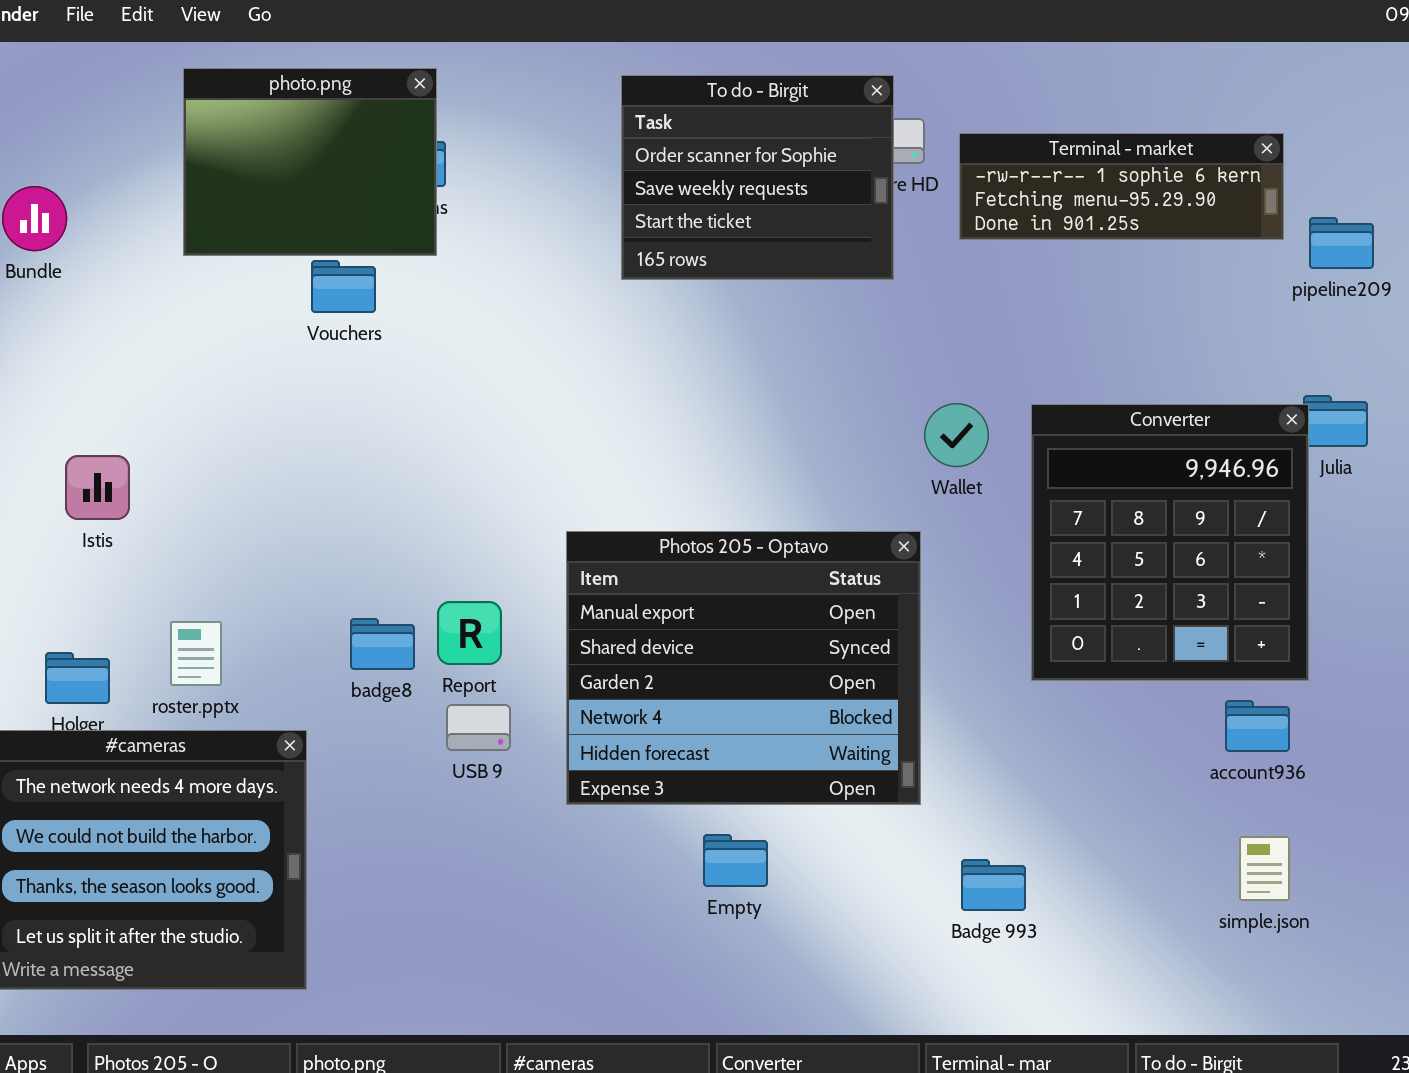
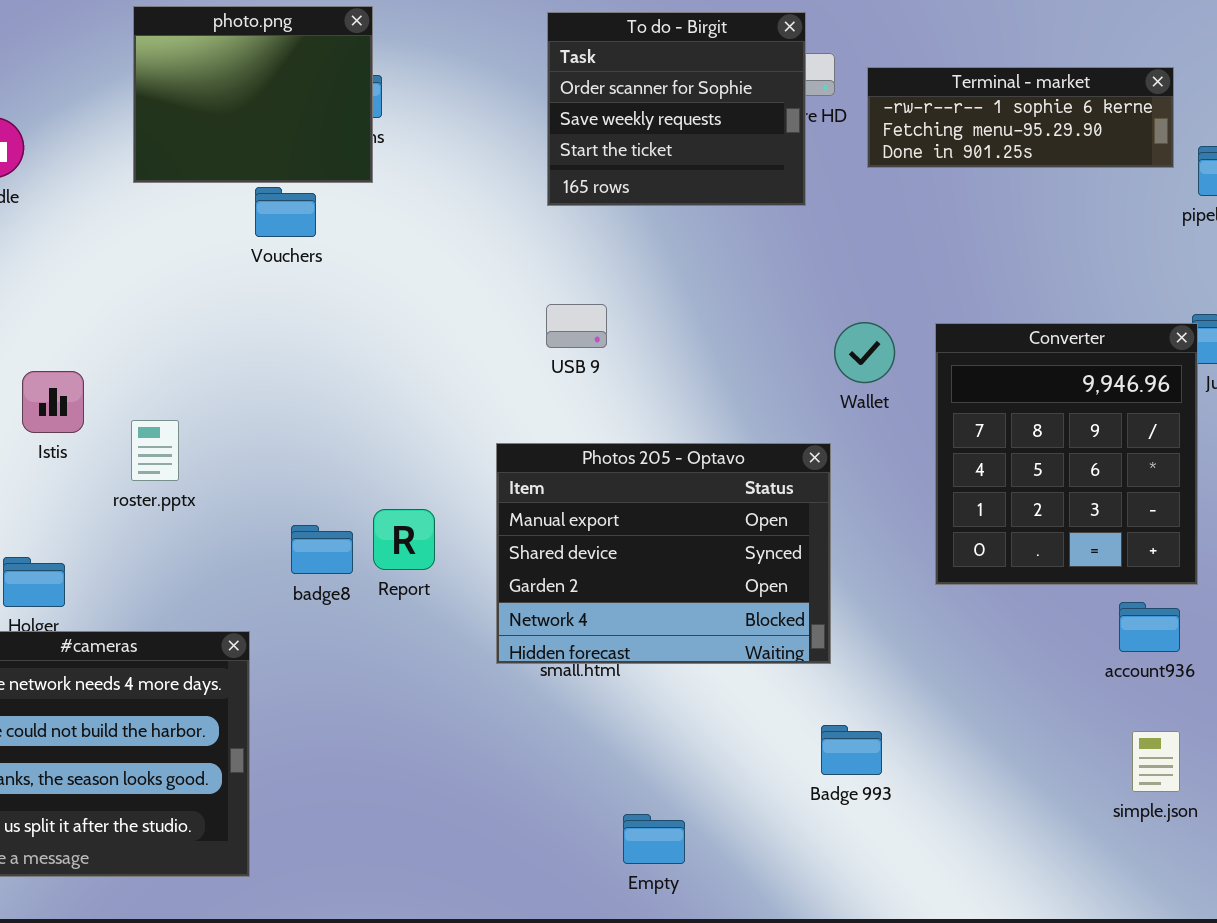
Photos 205 - Optavo: [566,531,921,805] -> [496,443,831,664], resized
roster.pptx: [170,621,222,686] -> [131,420,179,481], moved
USB 9: [446,704,511,751] -> [546,304,607,348], moved
Empty: [703,834,768,887] -> [623,814,685,864], moved
Badge 993: [961,859,1026,911] -> [821,725,882,775], moved

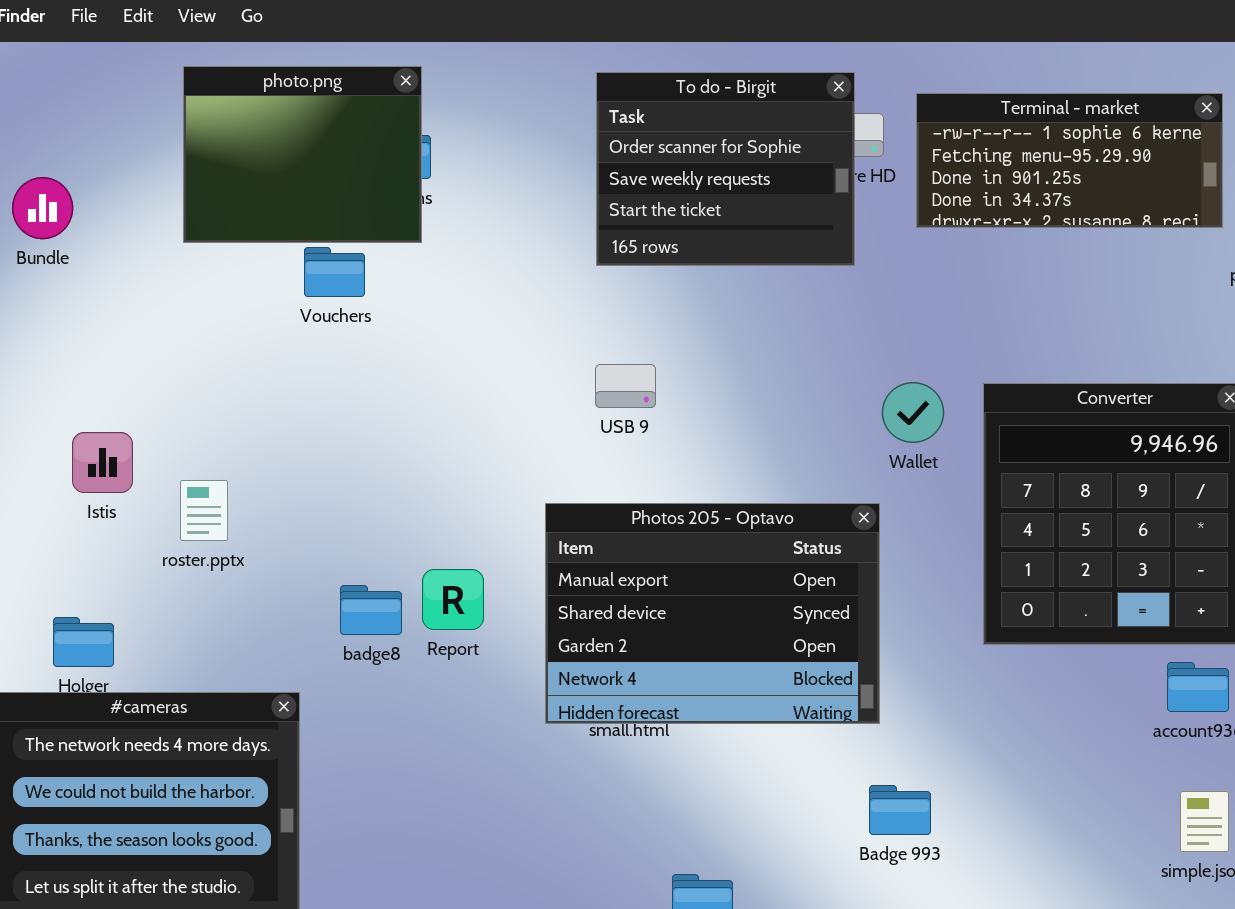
Terminal - market: [867,67,1174,168] -> [916,93,1223,228], resized

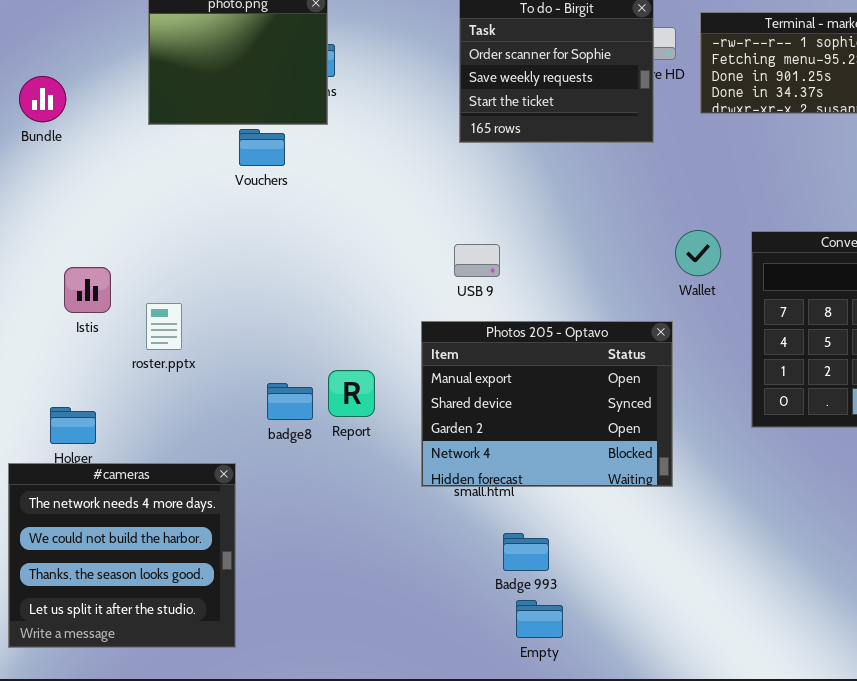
USB 9: [595,364,656,408] -> [454,244,500,277], moved
Badge 993: [869,785,931,835] -> [503,533,549,571], moved

